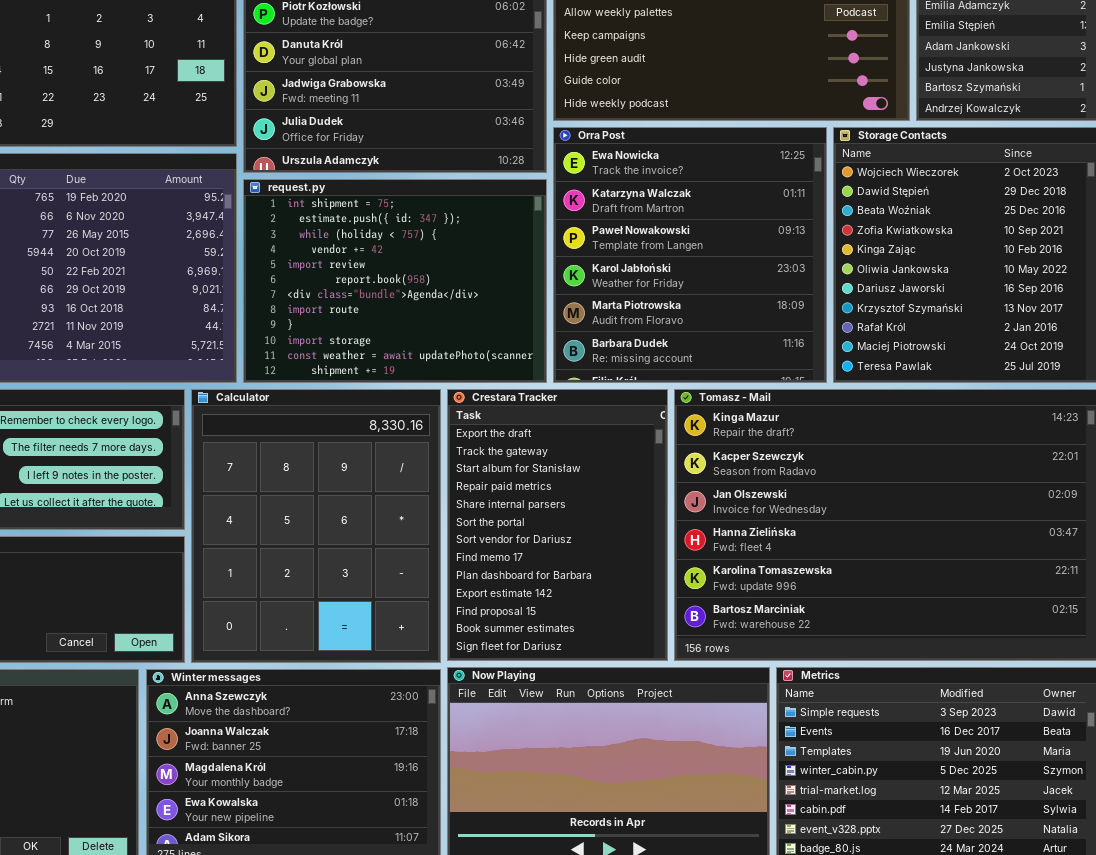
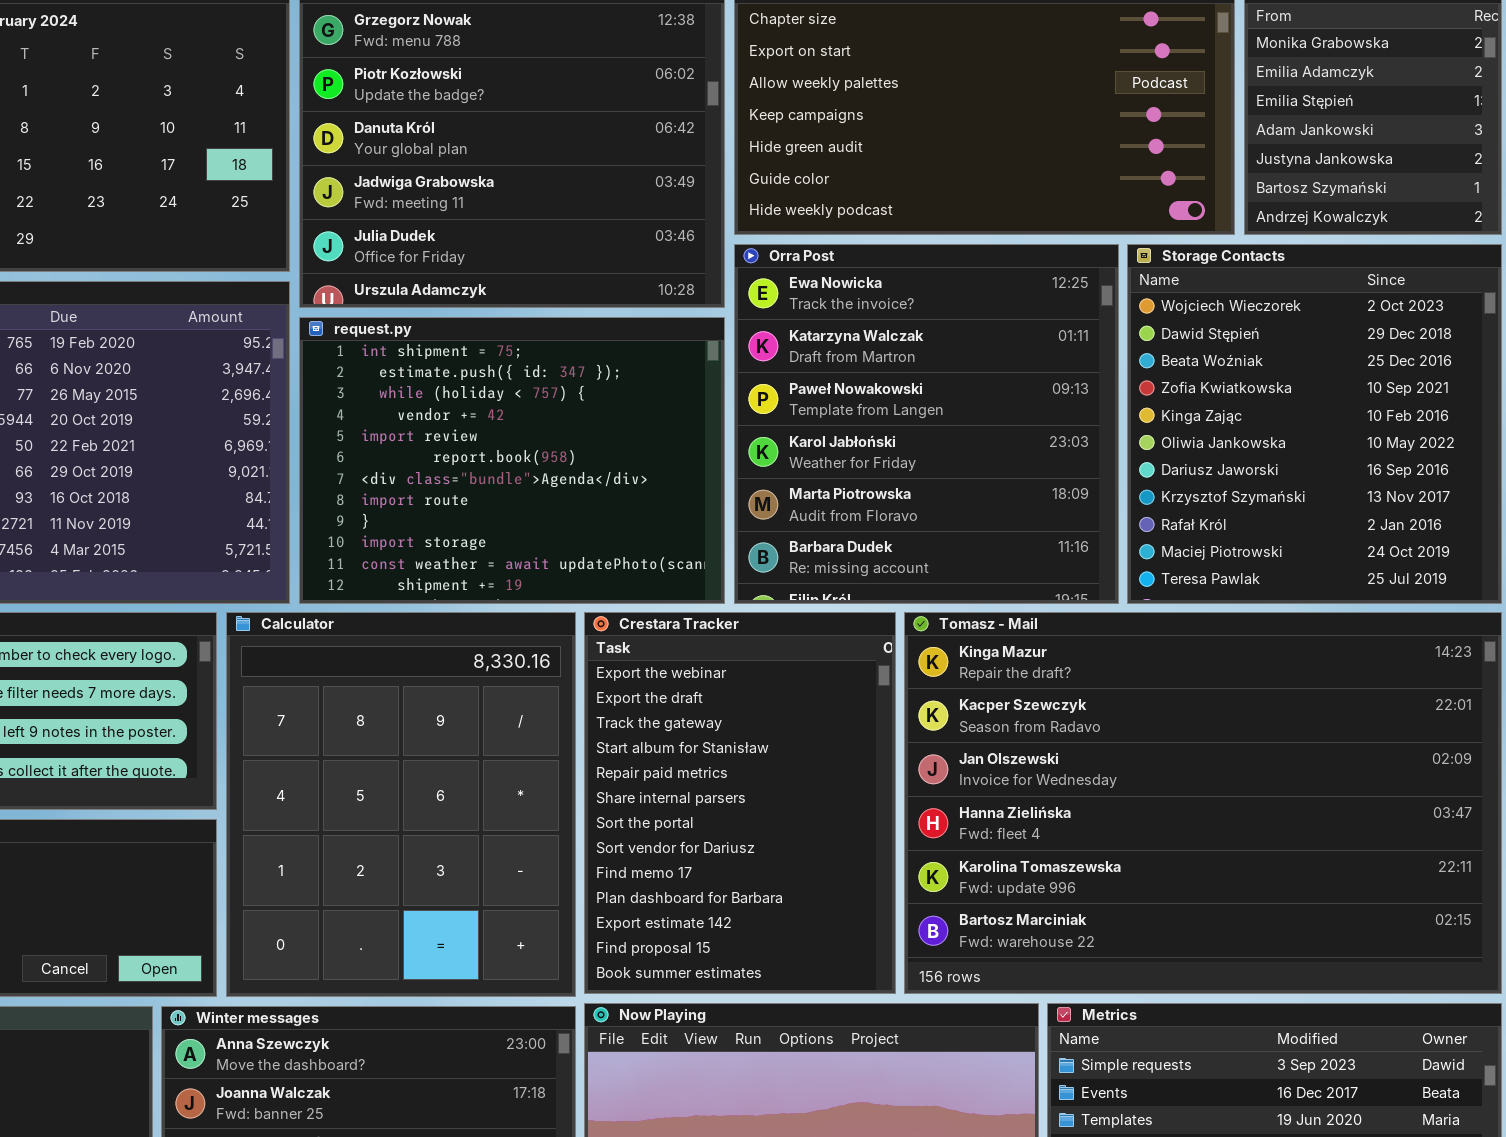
Crestara Tracker: [447,389,668,661] -> [584,612,896,994], scrolled up 1 row

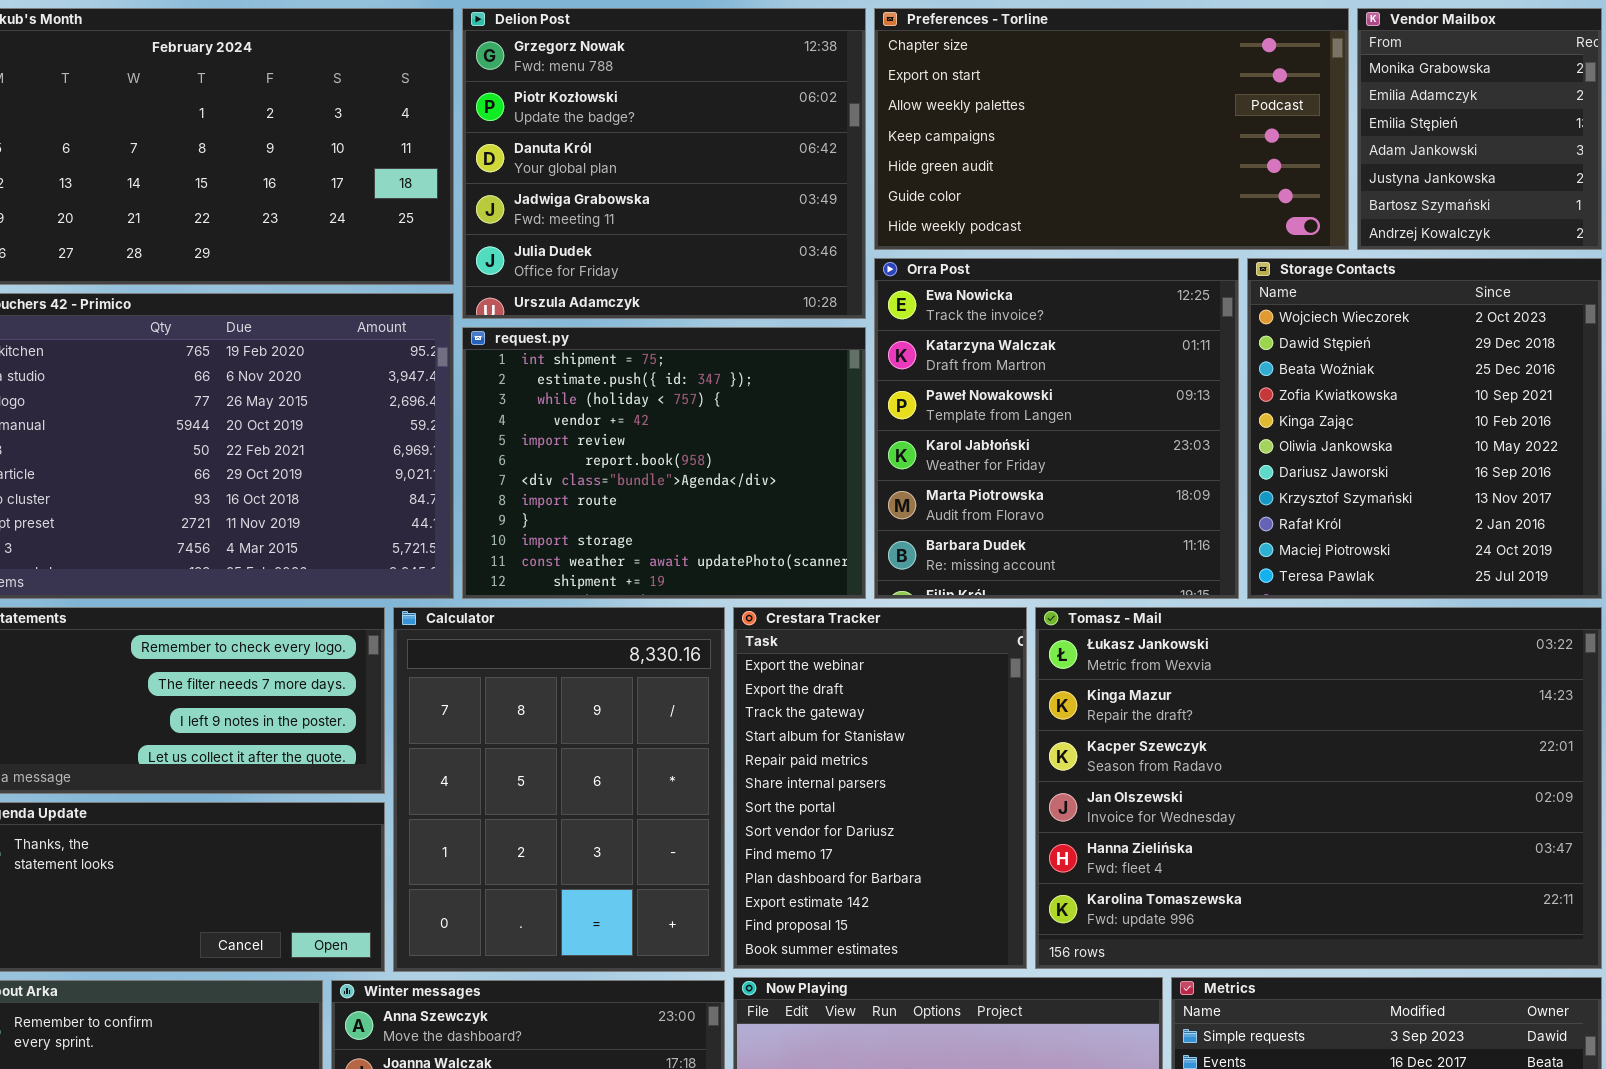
Tomasz - Mail: [904,612,1502,994] -> [1035,607,1602,969], scrolled up 1 row

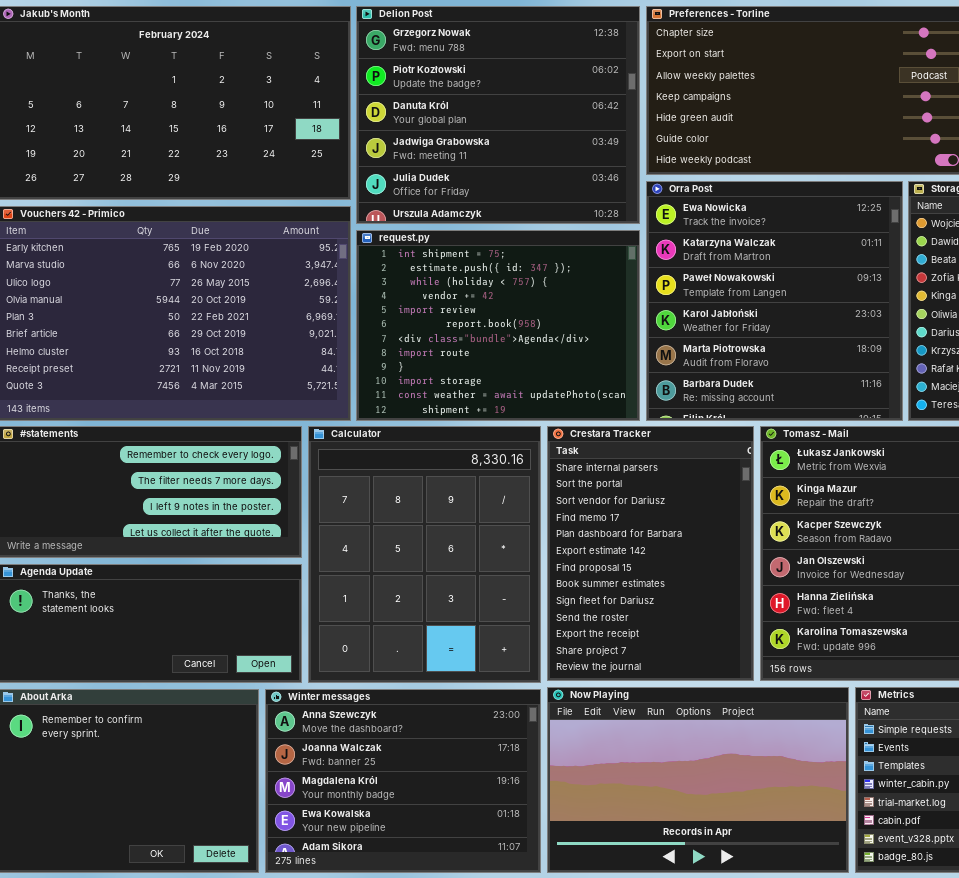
Crestara Tracker: [733,607,1027,969] -> [547,426,754,681], scrolled down 5 rows

